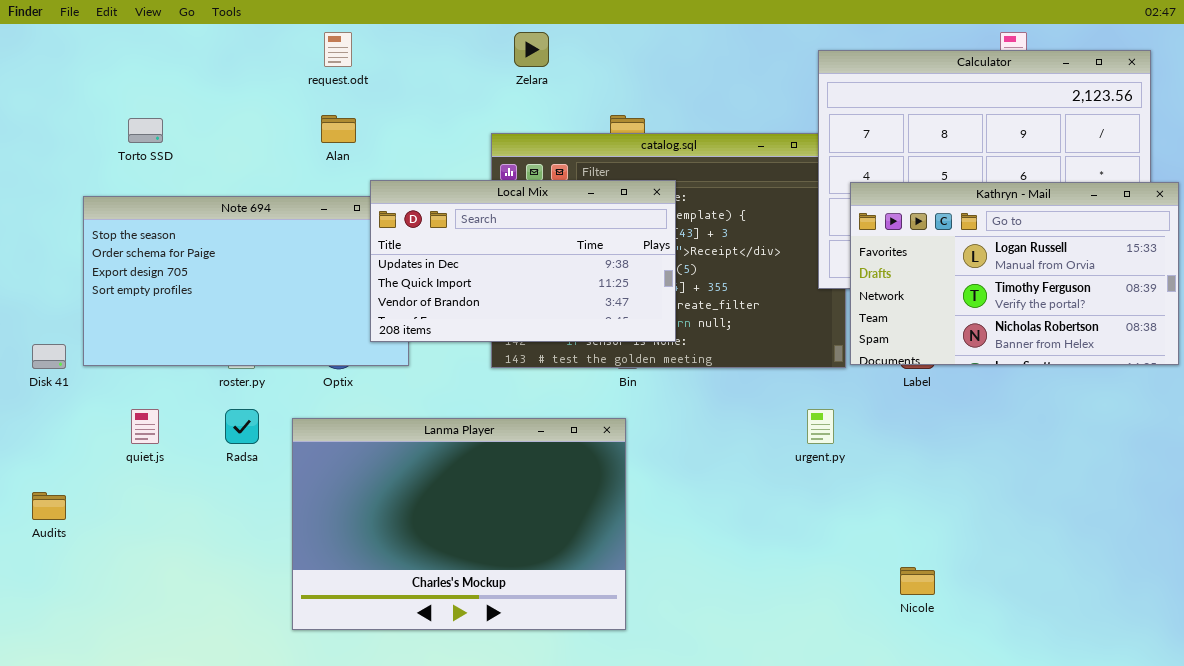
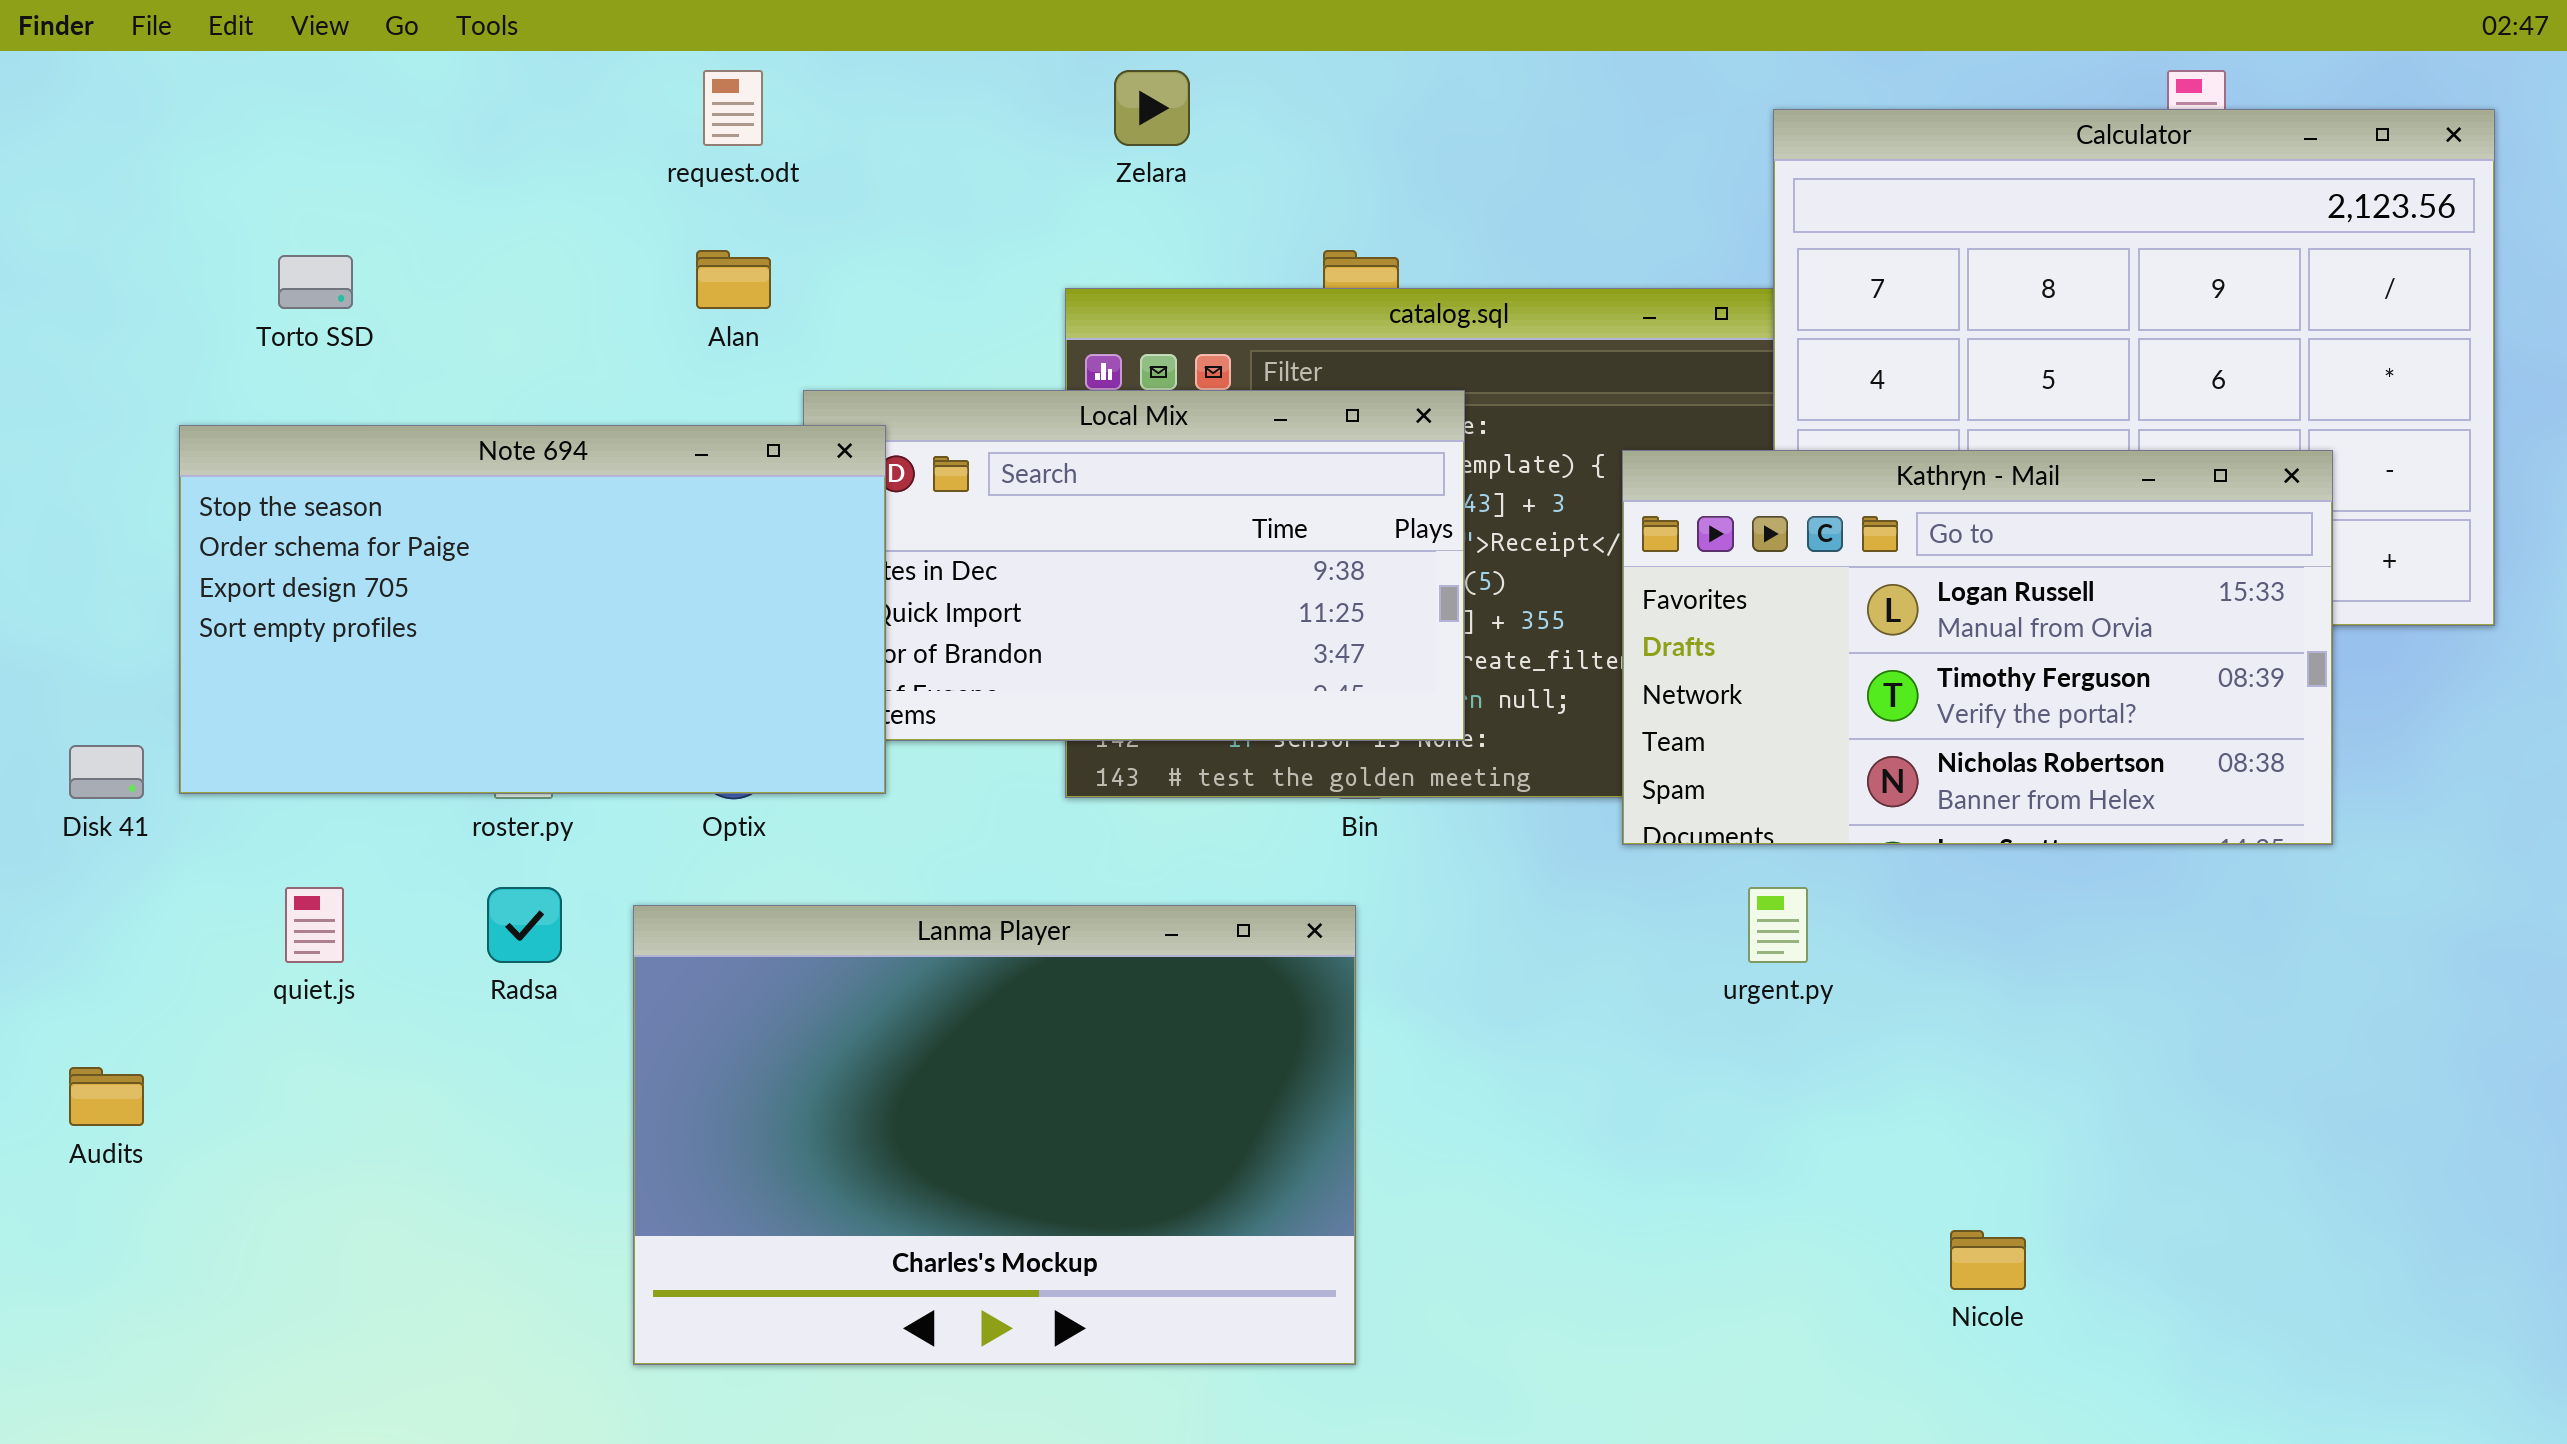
Kathryn - Mail: [850,182,1179,365] -> [1622,450,2333,845], moved
Note 694: [83,196,409,366] -> [179,425,886,794], raised

